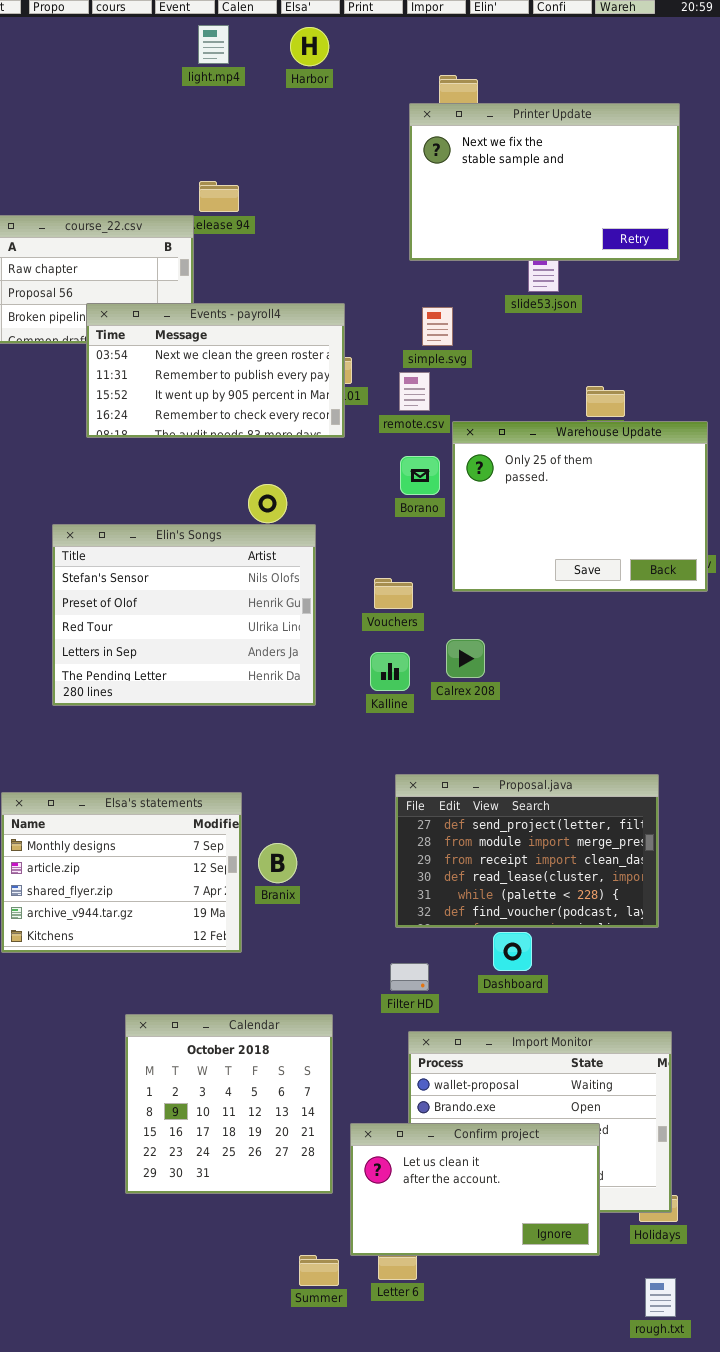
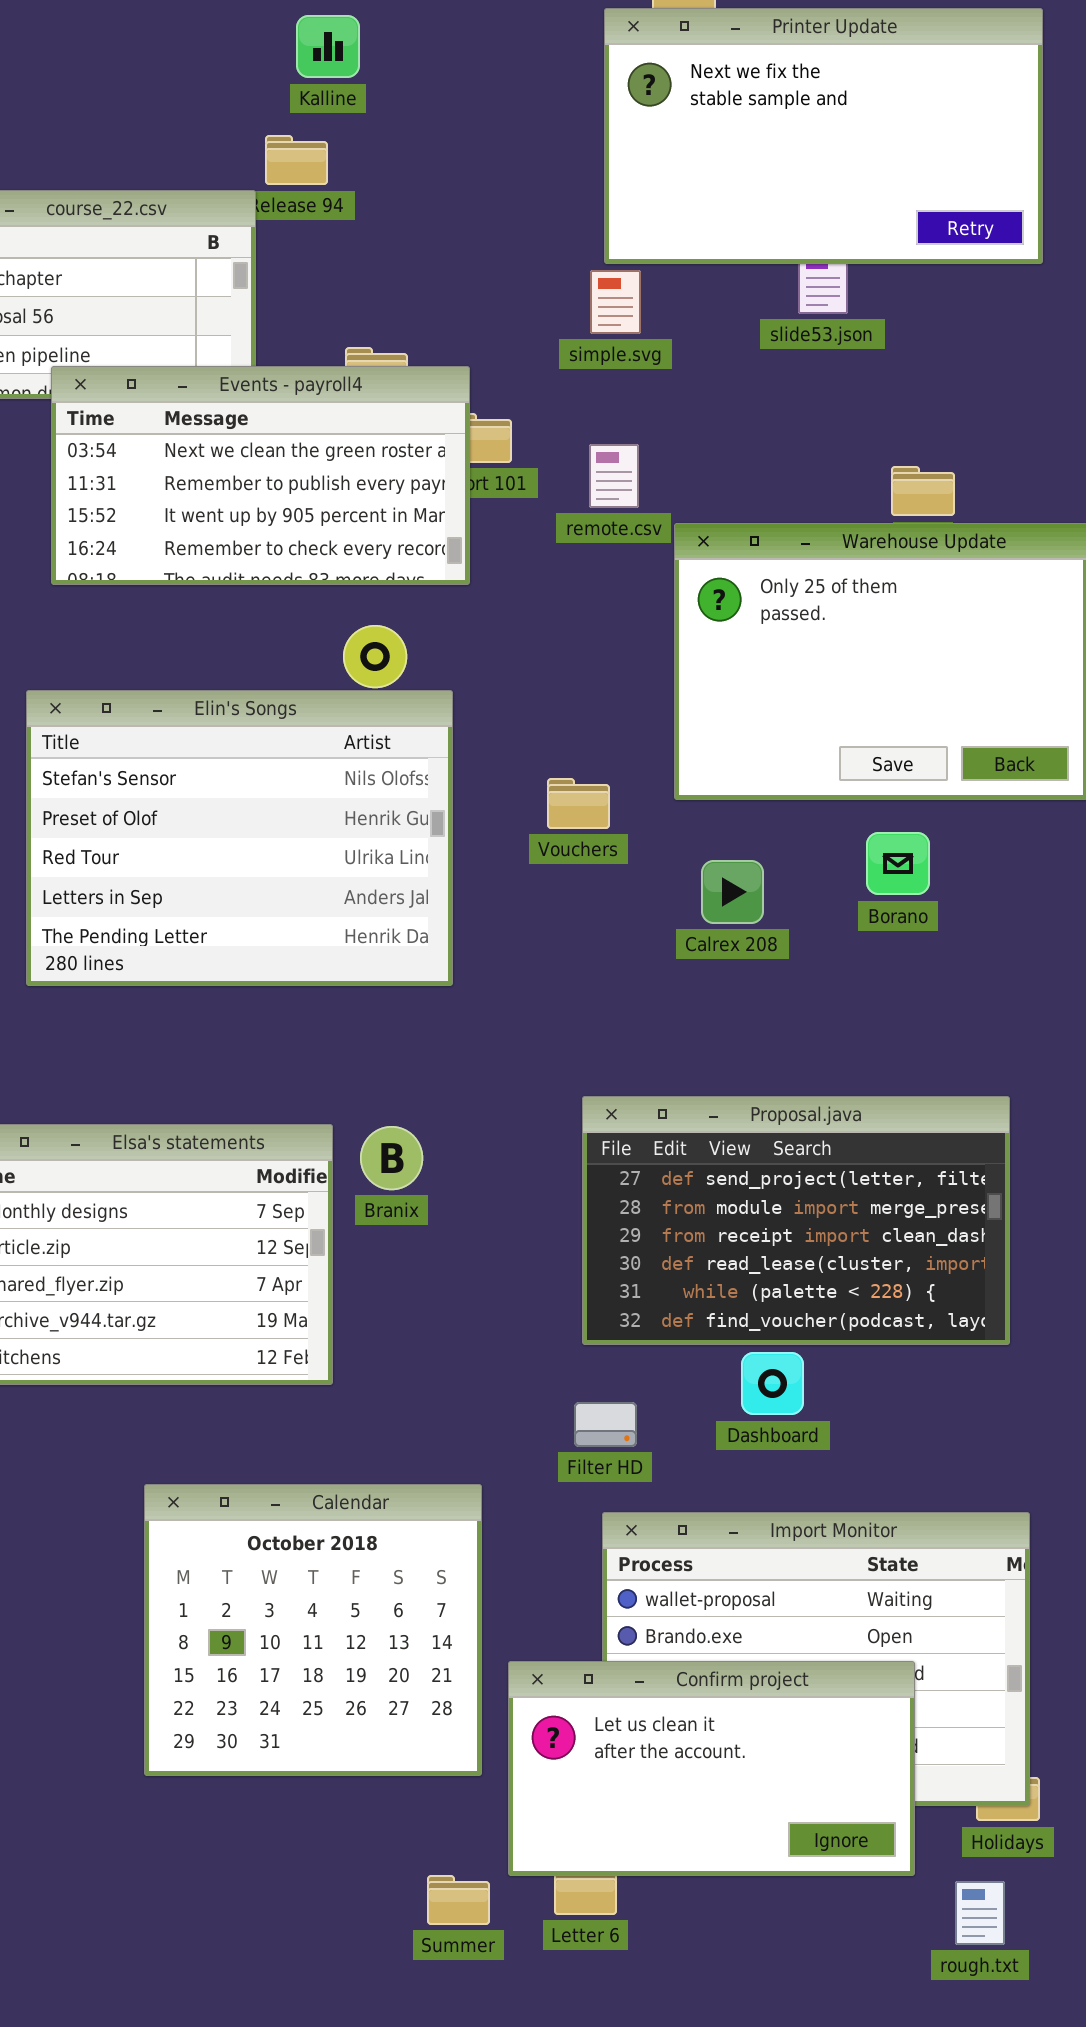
Events - payroll4: [86,303,345,438] -> [51,366,470,585], moved
simple.svg: [422,307,453,346] -> [590,270,641,334], moved
Borano: [400,456,440,495] -> [866,832,930,895], moved
Calrex 208: [446,639,485,678] -> [701,860,764,924], moved
Kalline: [370,652,410,691] -> [296,15,360,78], moved
Branix: [258,843,297,883] -> [360,1126,423,1190], moved
rough.txt: [645,1278,676,1317] -> [955,1881,1005,1945], moved

